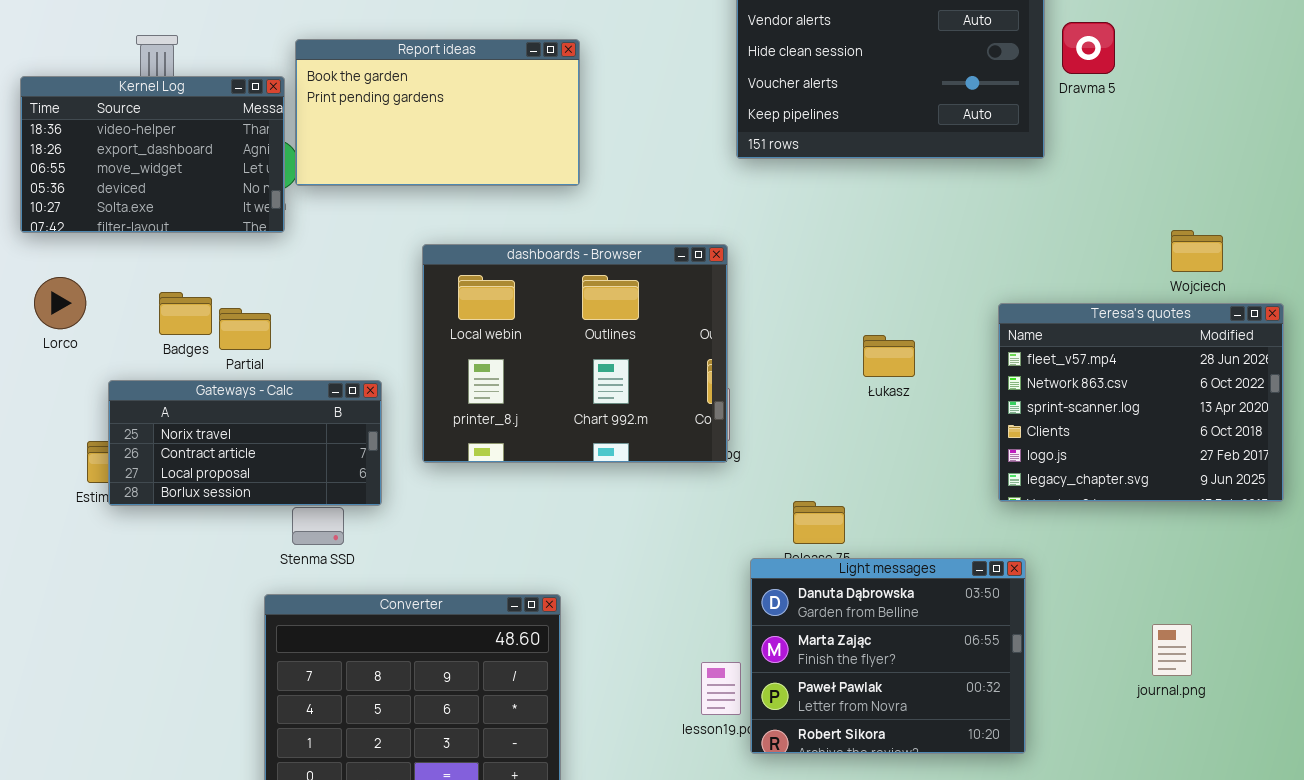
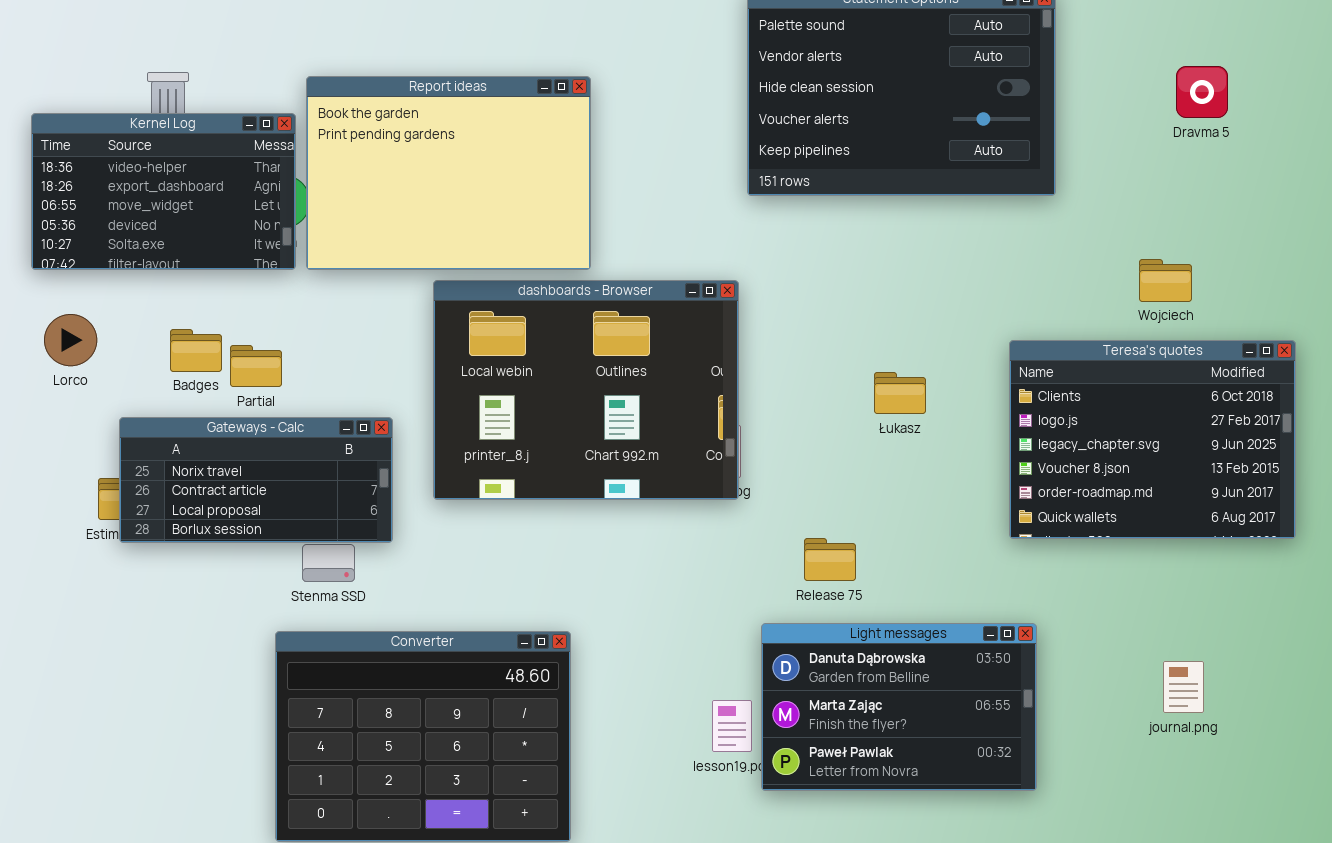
Dravma 5: [1062,22,1115,74] -> [1176,66,1228,118], moved
Report ideas: [295,39,580,186] -> [306,76,591,270], resized
Wojciech: [1171,230,1223,272] -> [1139,259,1192,302], moved
Teresa's quotes: [998,303,1284,502] -> [1009,340,1296,539], scrolled down 3 rows
Light messages: [750,558,1026,754] -> [761,623,1037,791], resized

